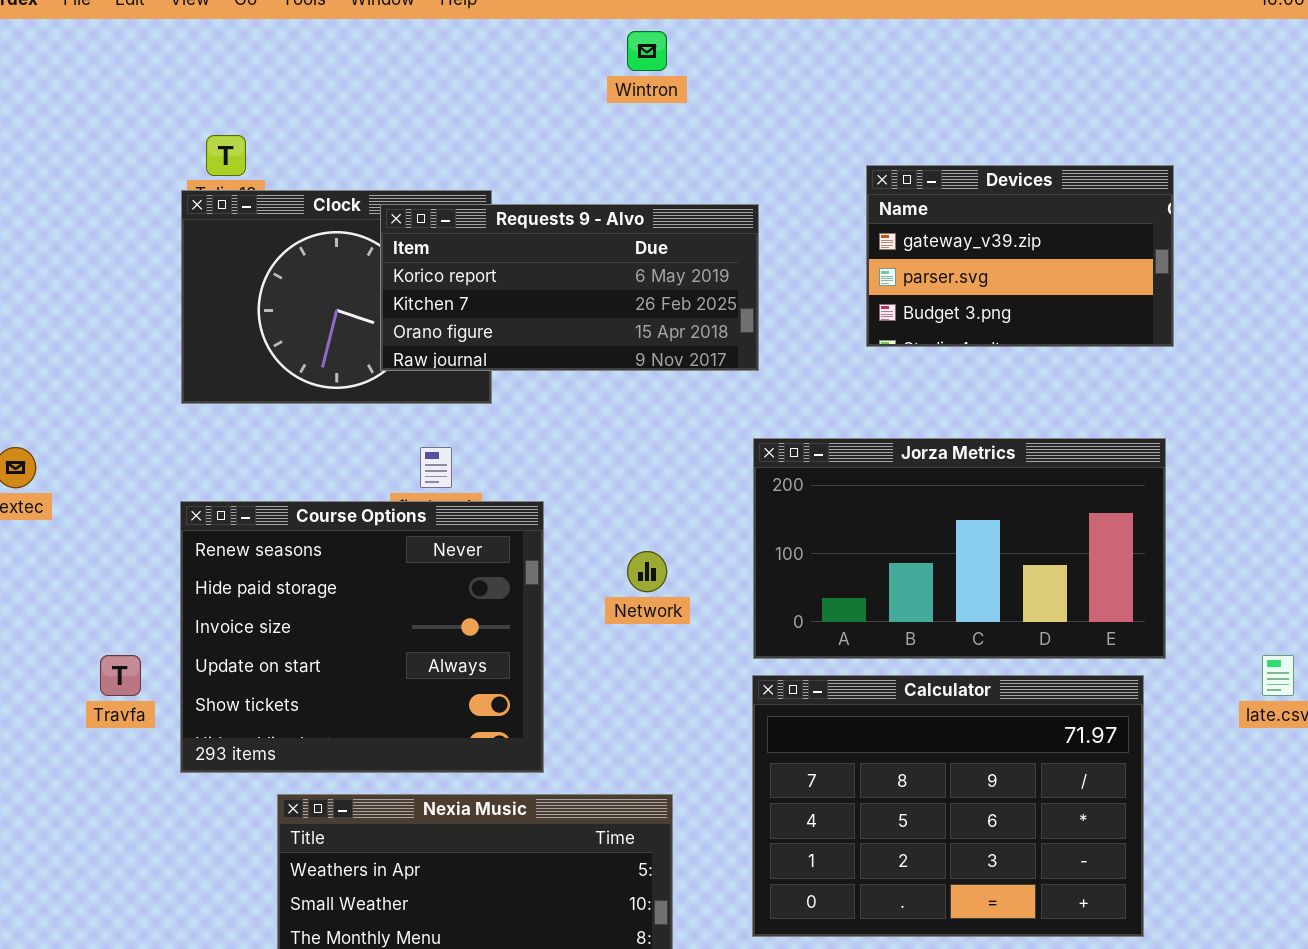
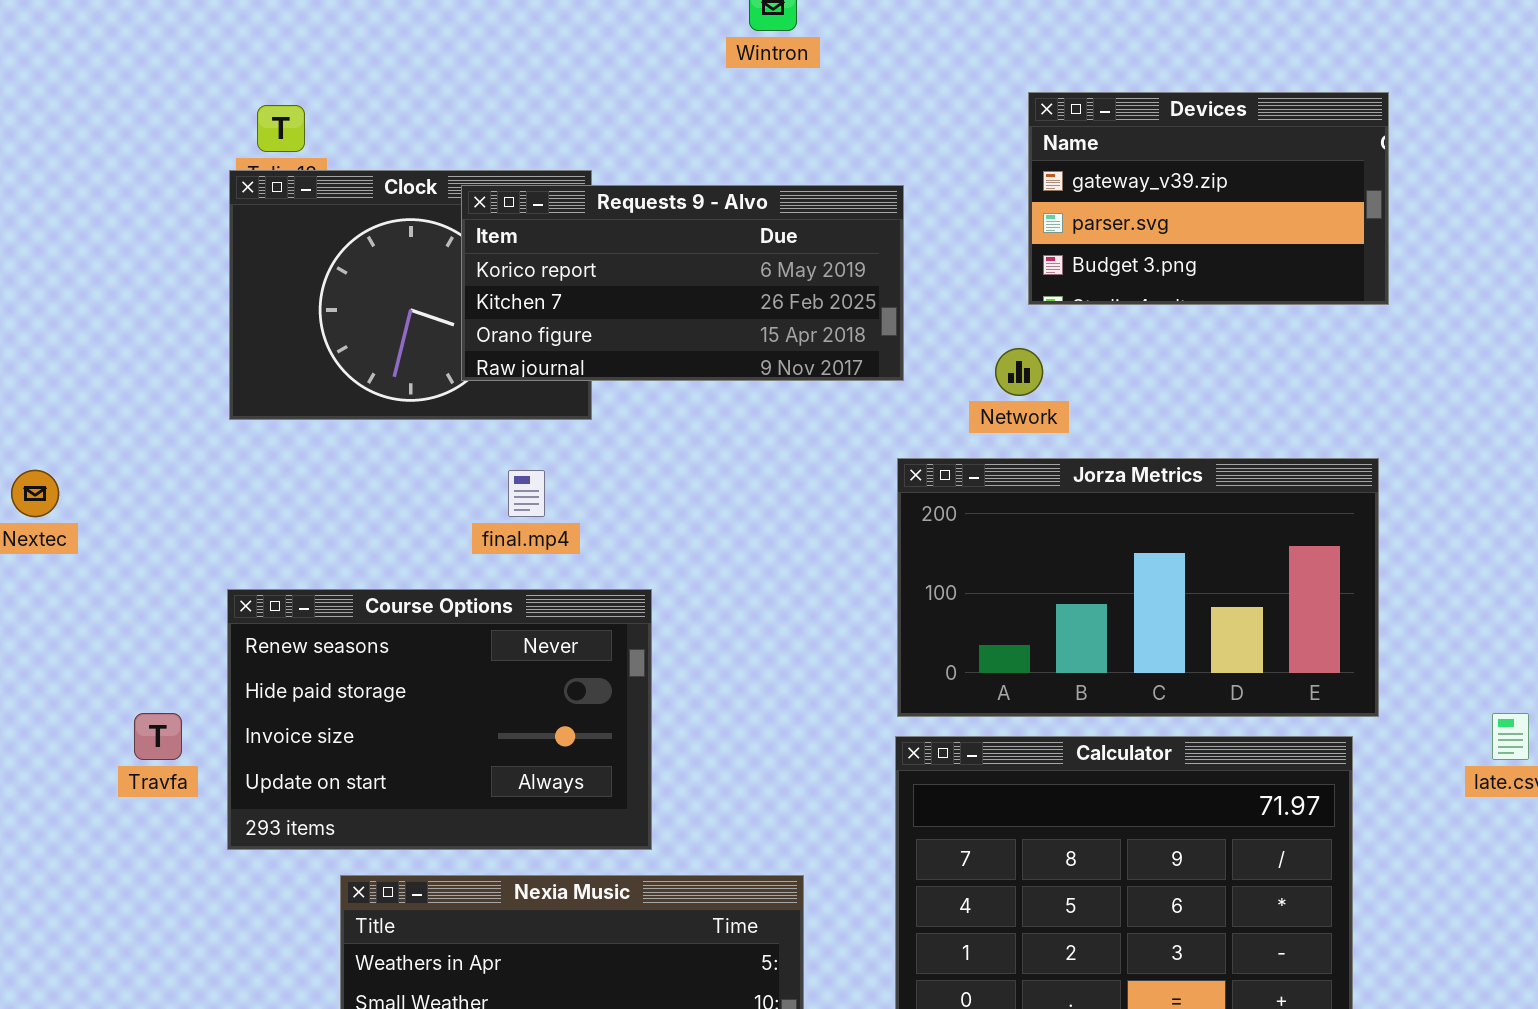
Devices: [866,165,1174,347] -> [1028,92,1389,305], moved
Course Options: [180,501,544,773] -> [227,589,652,850], resized
Network: [627,551,667,592] -> [995,348,1043,396], moved

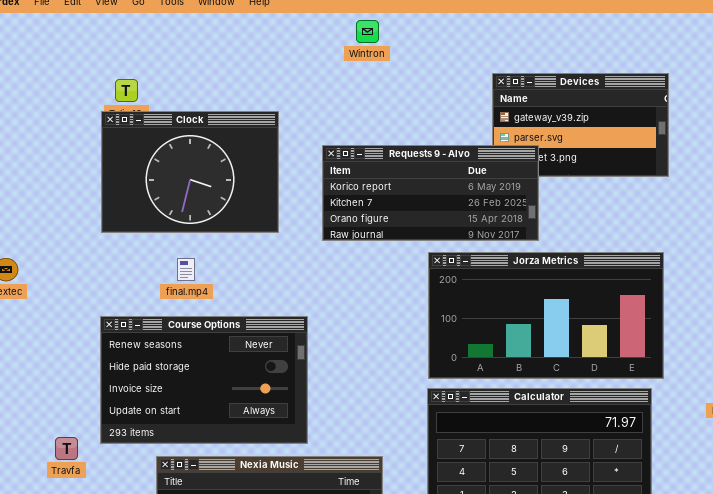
Requests 9 - Alvo: [461,185,904,381] -> [322,145,539,241], moved
final.mp4: [508,470,545,517] -> [177,258,195,281], moved
Travfa: [134,713,182,760] -> [55,437,78,460], moved

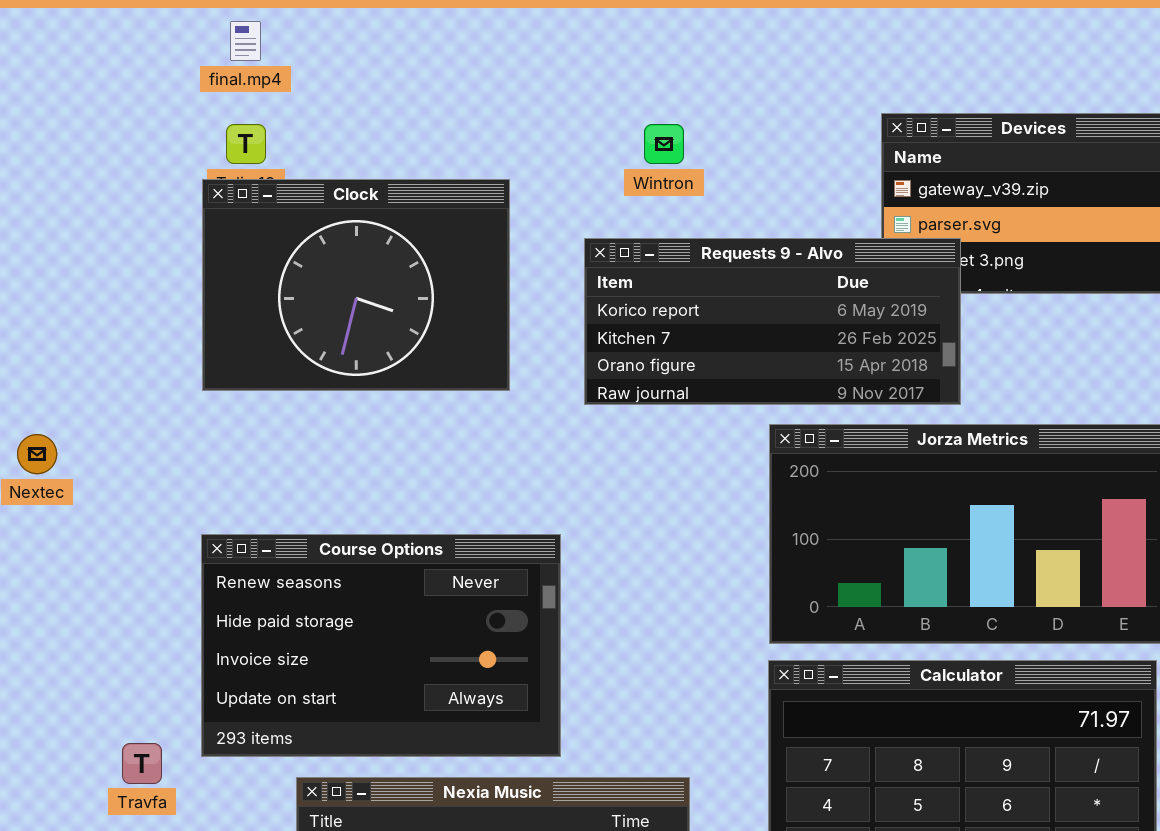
Wintron: [356,20,379,43] -> [644,124,684,164], moved
final.mp4: [177,258,195,281] -> [230,21,261,61], moved

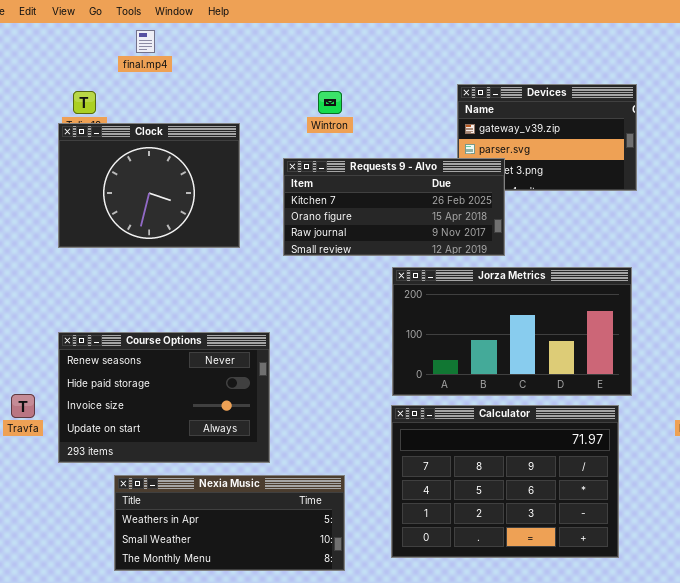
final.mp4: [230,21,261,61] -> [136,30,155,53], moved
Requests 9 - Alvo: [584,238,961,405] -> [283,158,505,256], scrolled down 1 row
Travfa: [122,743,162,784] -> [11,394,35,418], moved

